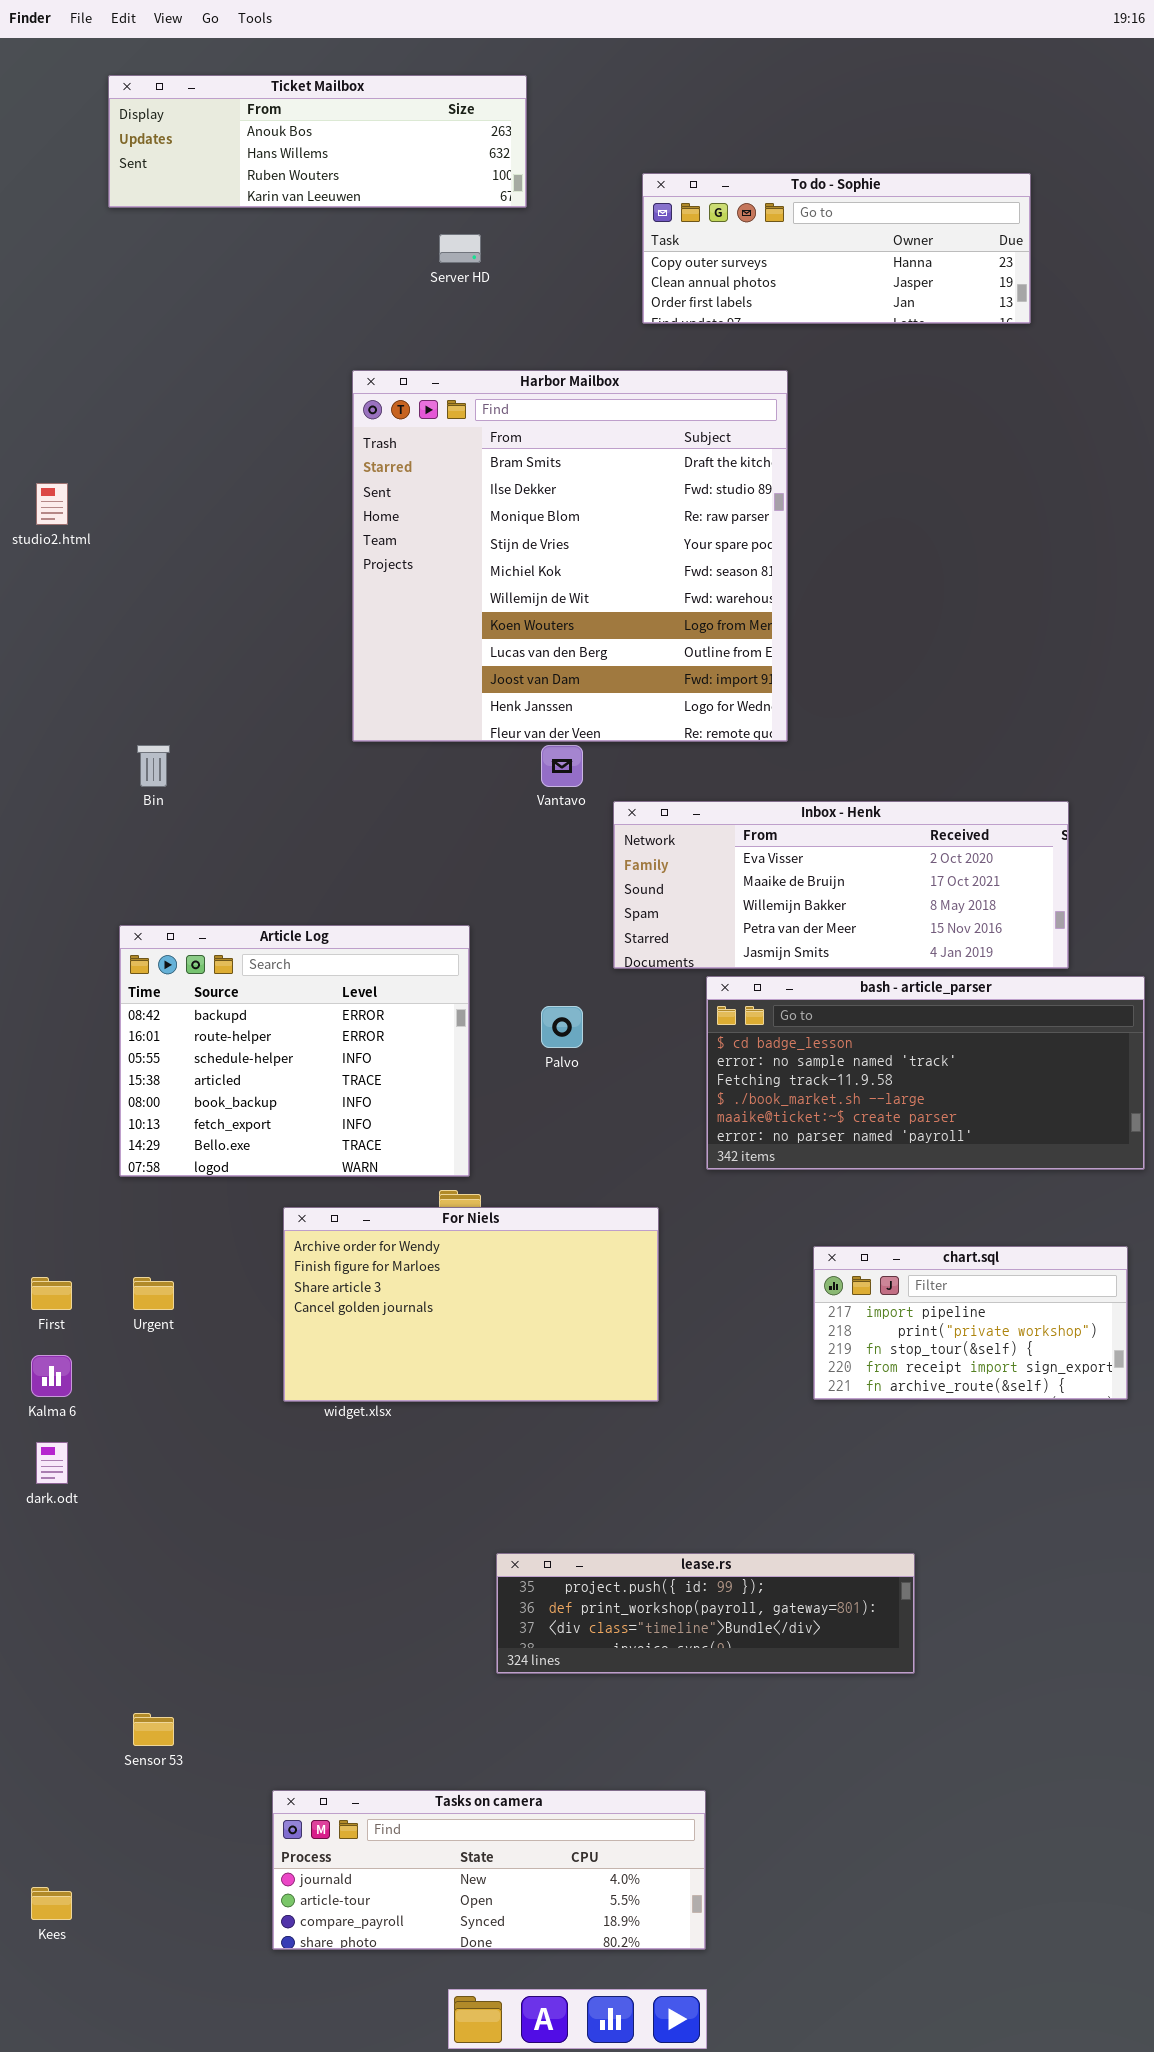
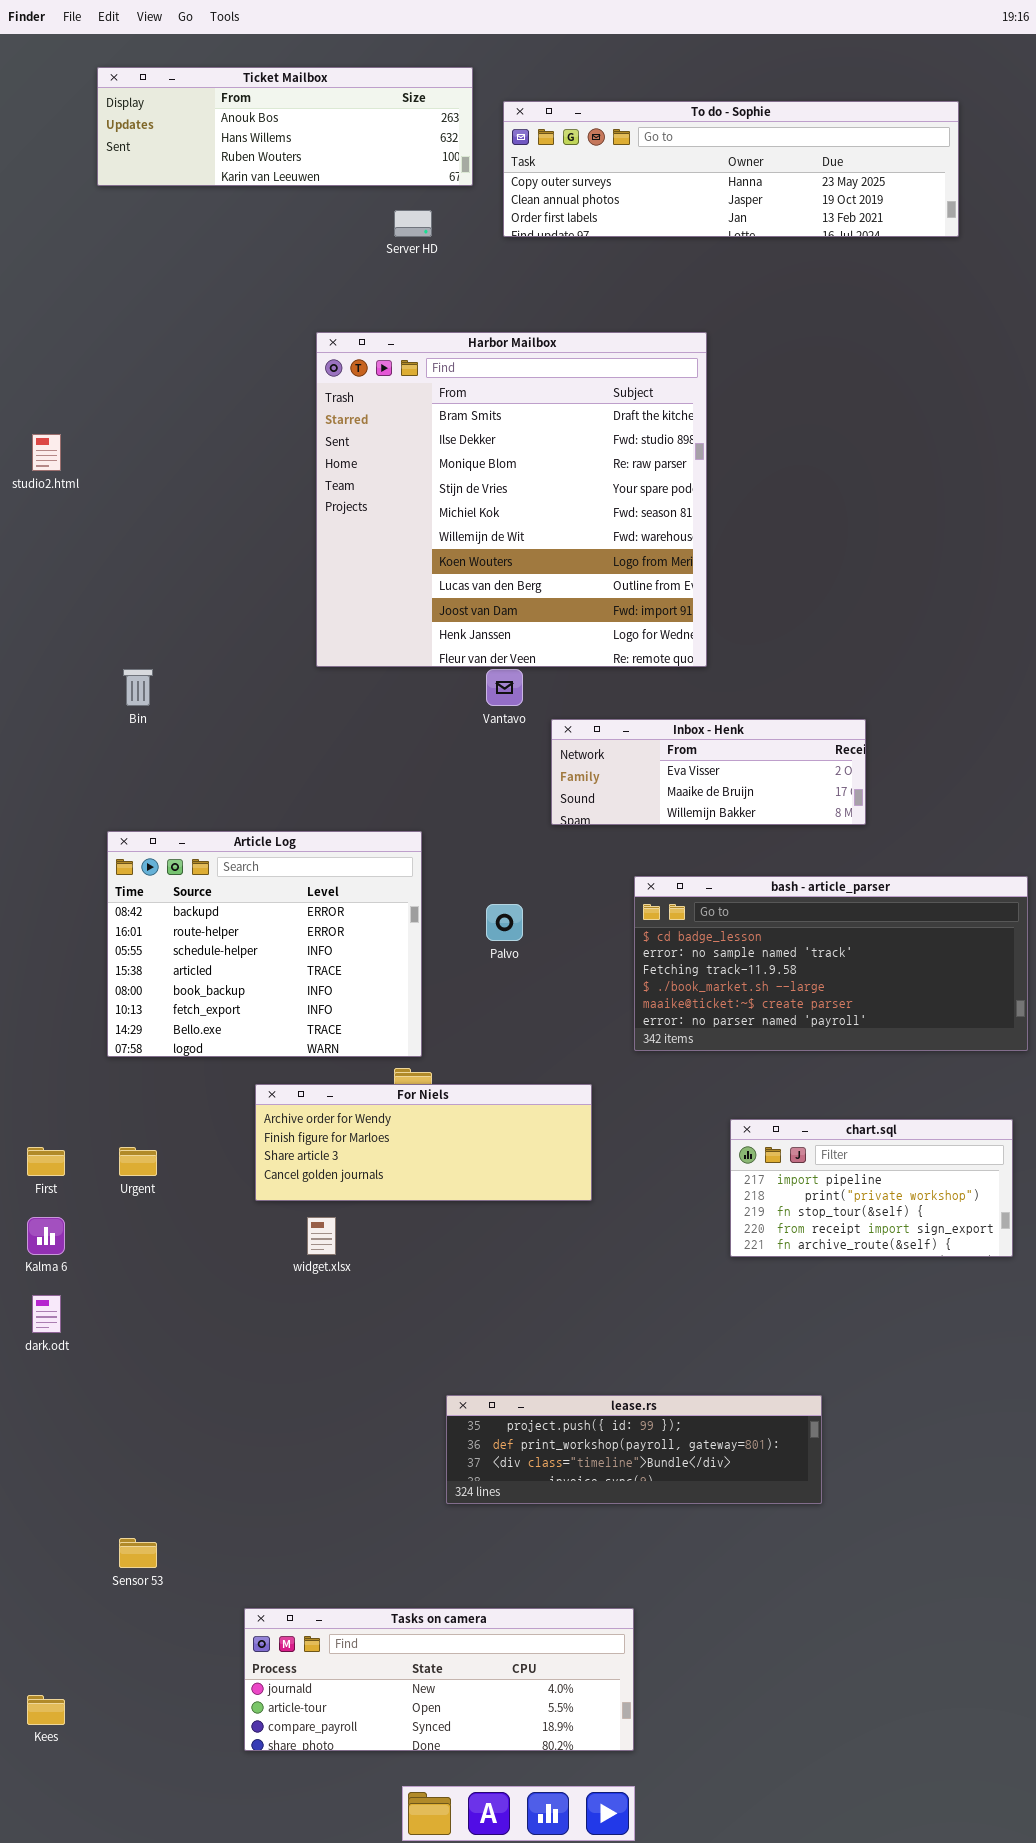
To do - Sophie: [642,173,1031,324] -> [503,101,959,237], moved, resized
Inbox - Henk: [613,801,1069,969] -> [551,719,866,825], resized
For Niels: [283,1207,659,1402] -> [255,1084,592,1201], resized

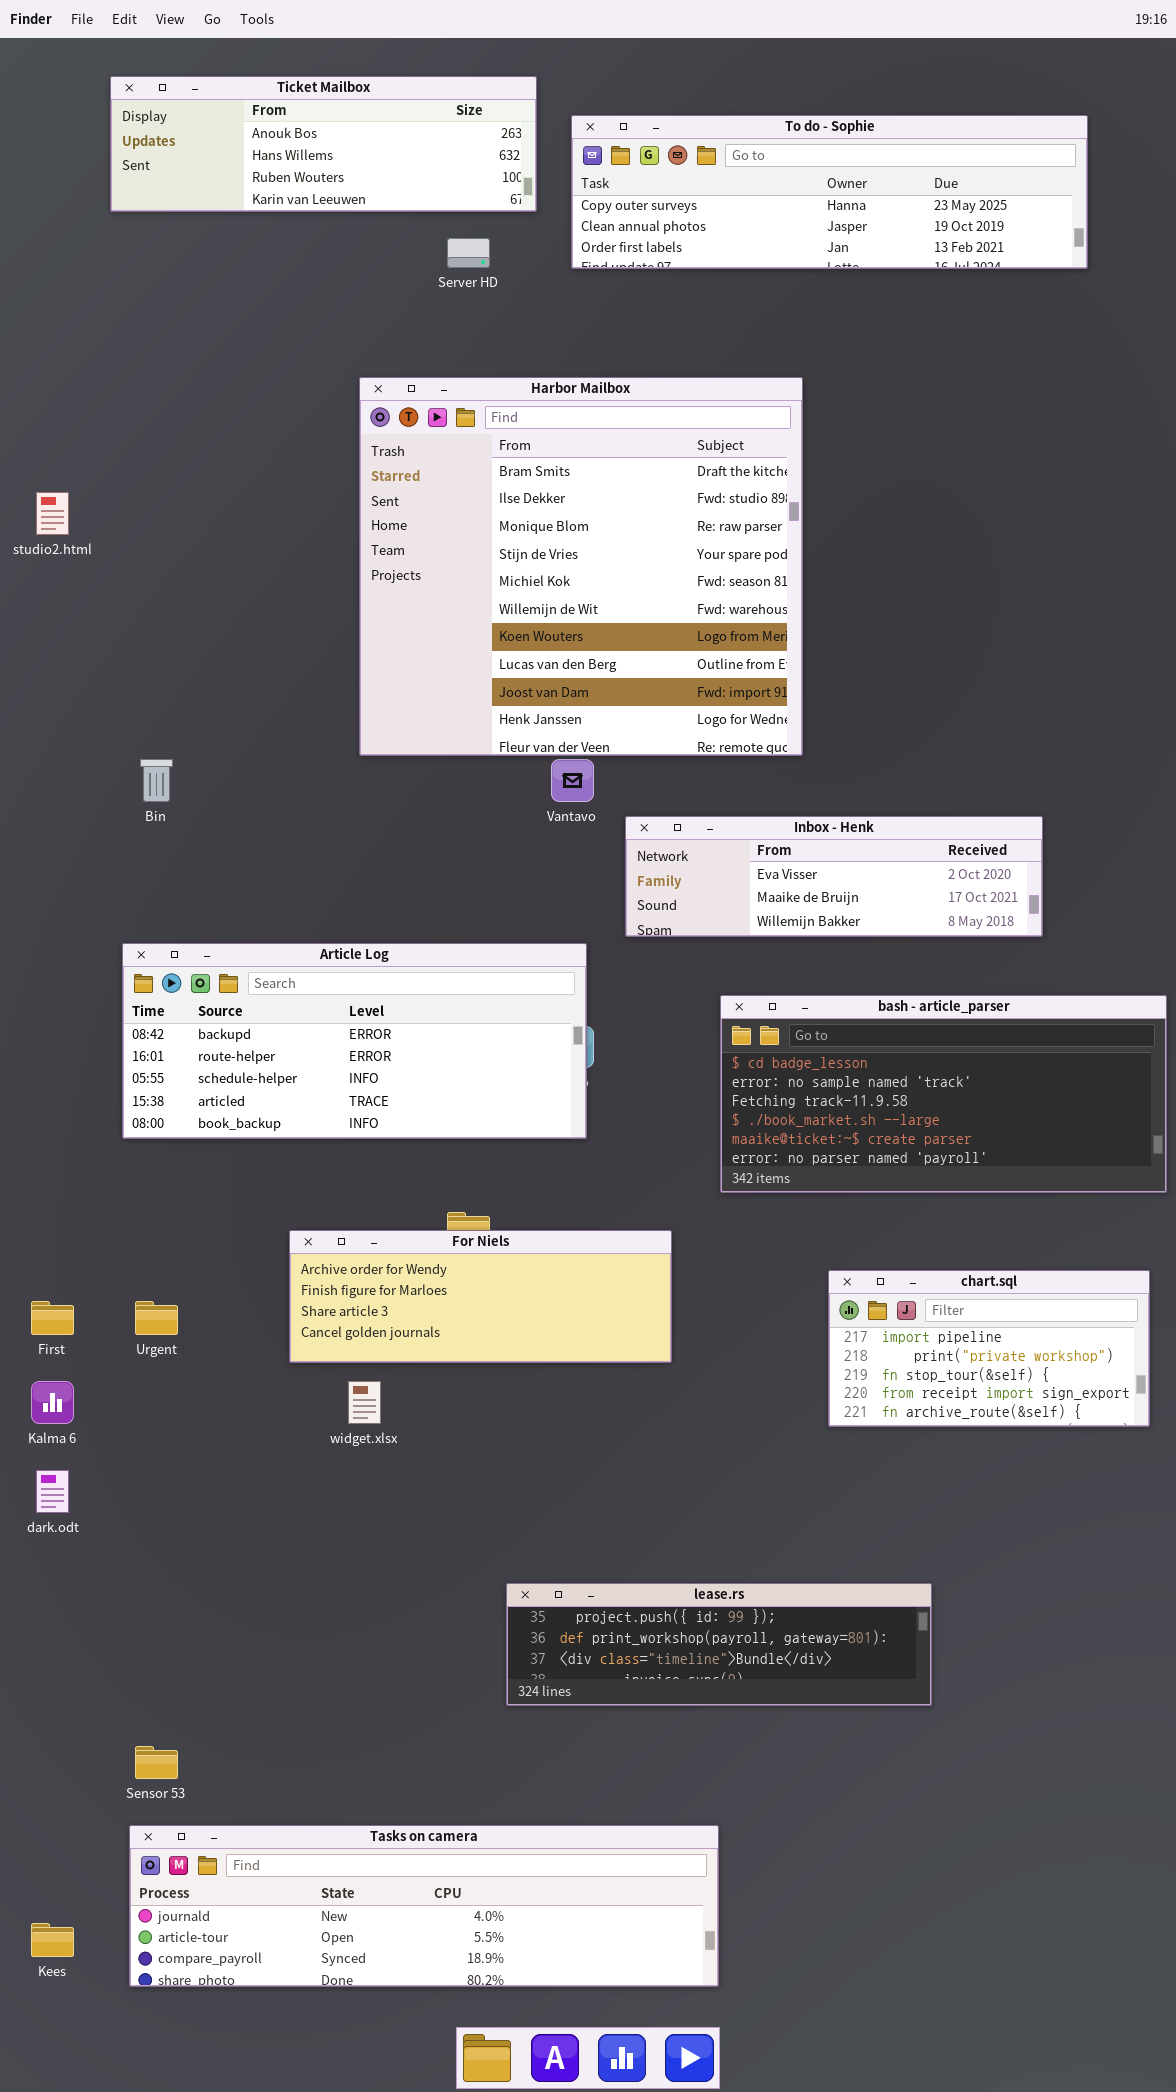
Inbox - Henk: [551,719,866,825] -> [625,816,1043,937], resized
Article Log: [107,831,422,1057] -> [122,943,587,1139], resized
Tasks on camera: [244,1608,634,1751] -> [129,1825,719,1987], resized

